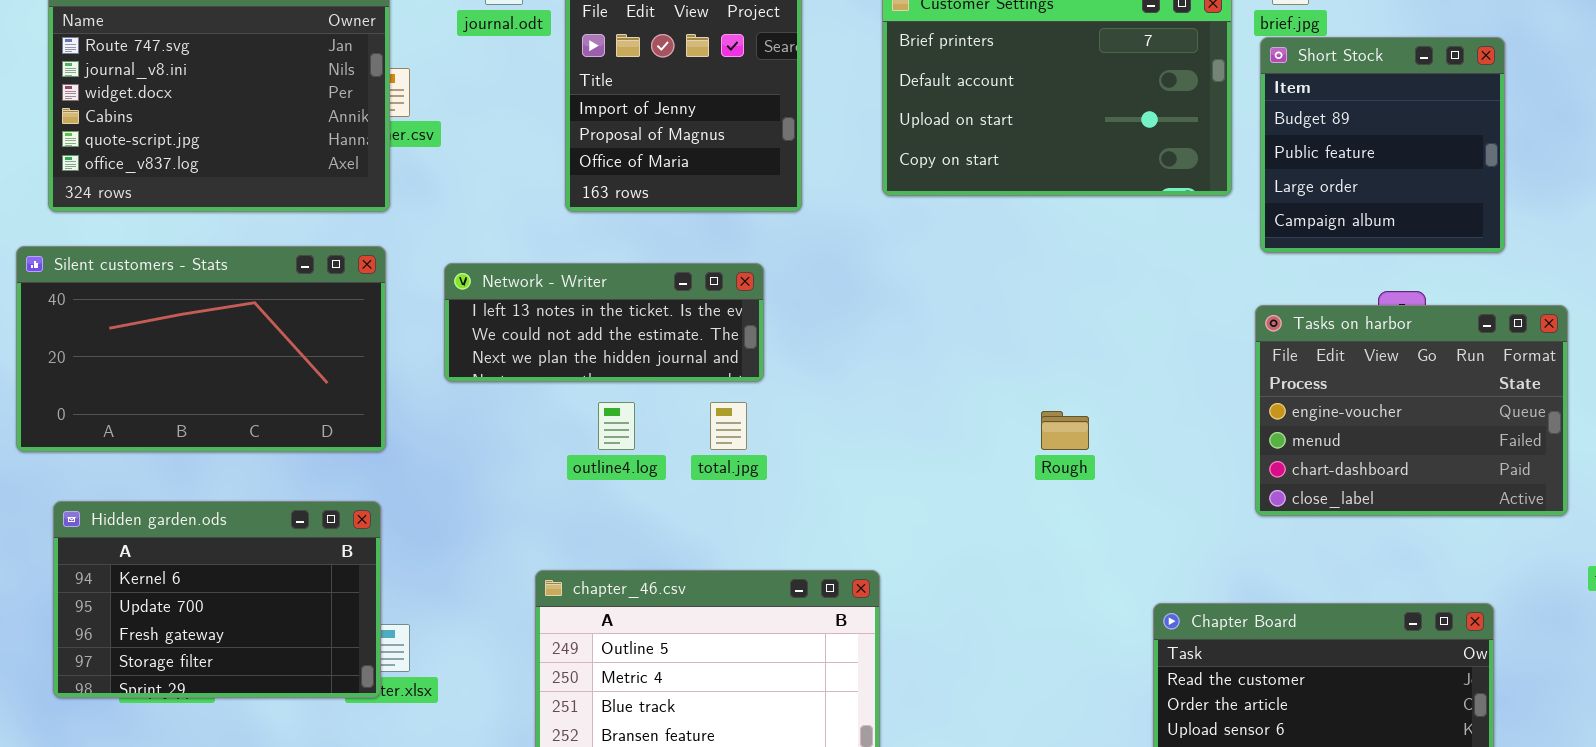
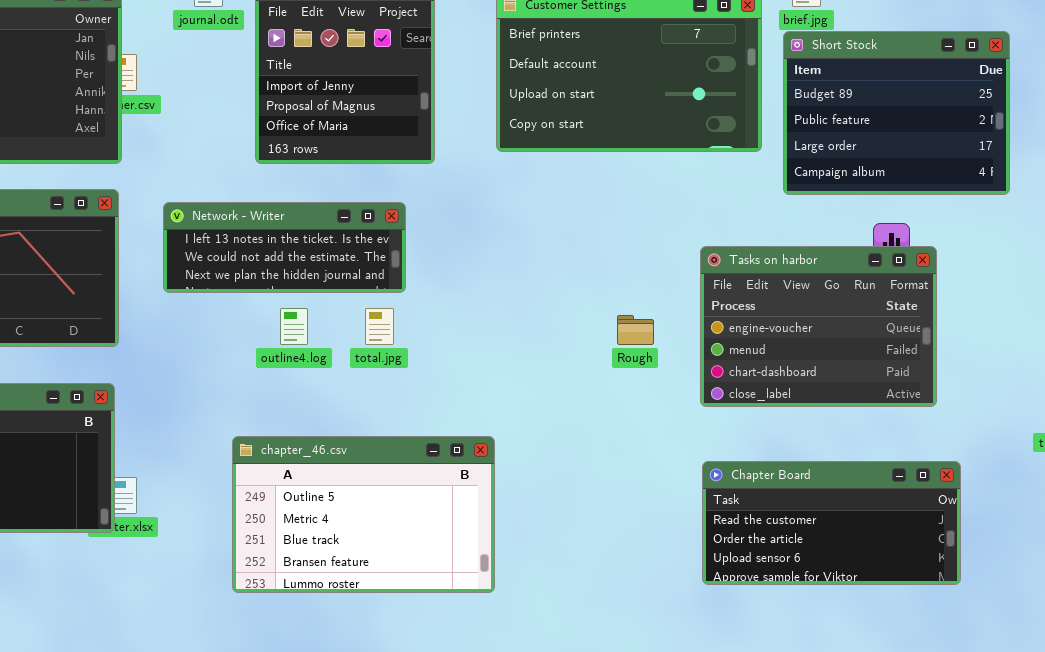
Short Stock: [1260,37,1505,253] -> [783,31,1010,195], resized
Tasks on harbor: [1255,305,1568,516] -> [700,246,937,407], moved

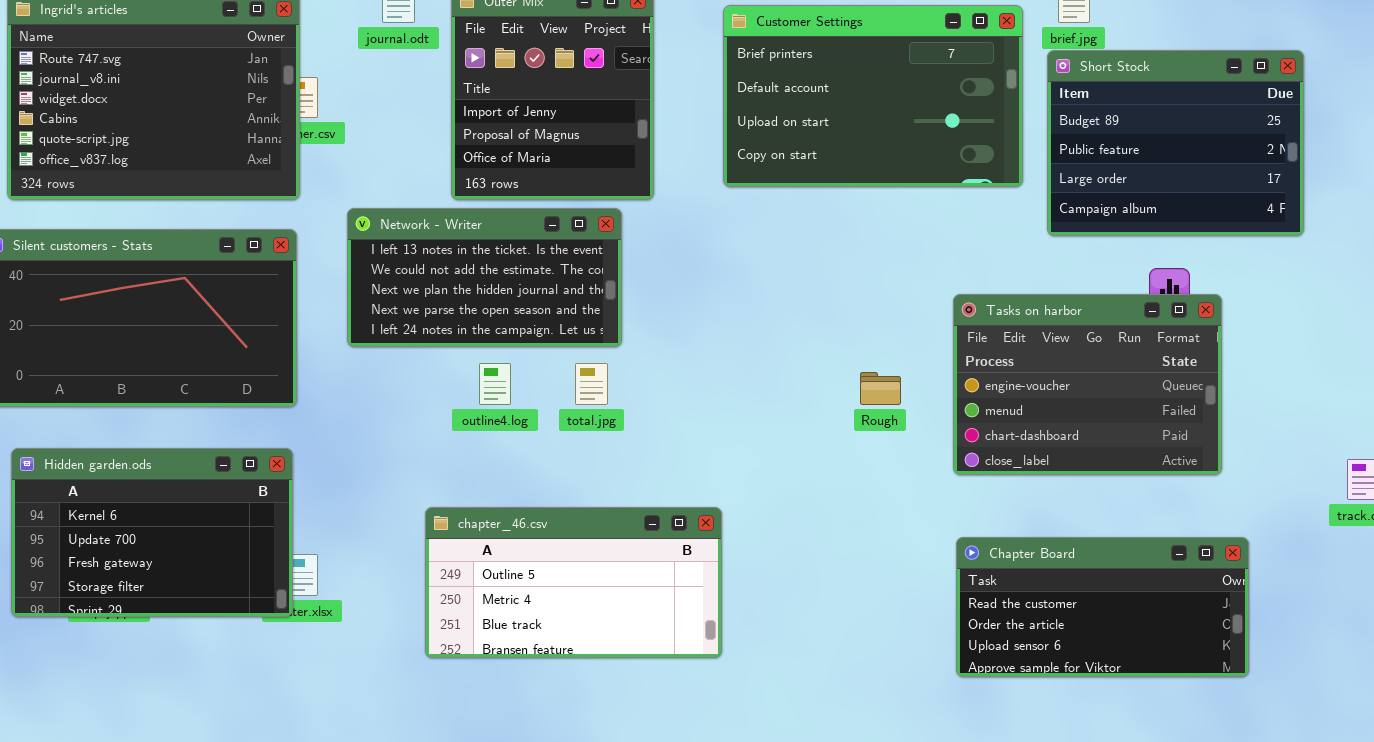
Network - Writer: [163,202,406,293] -> [347,208,622,347], resized
chapter_46.csv: [232,436,495,593] -> [425,507,722,658], resized

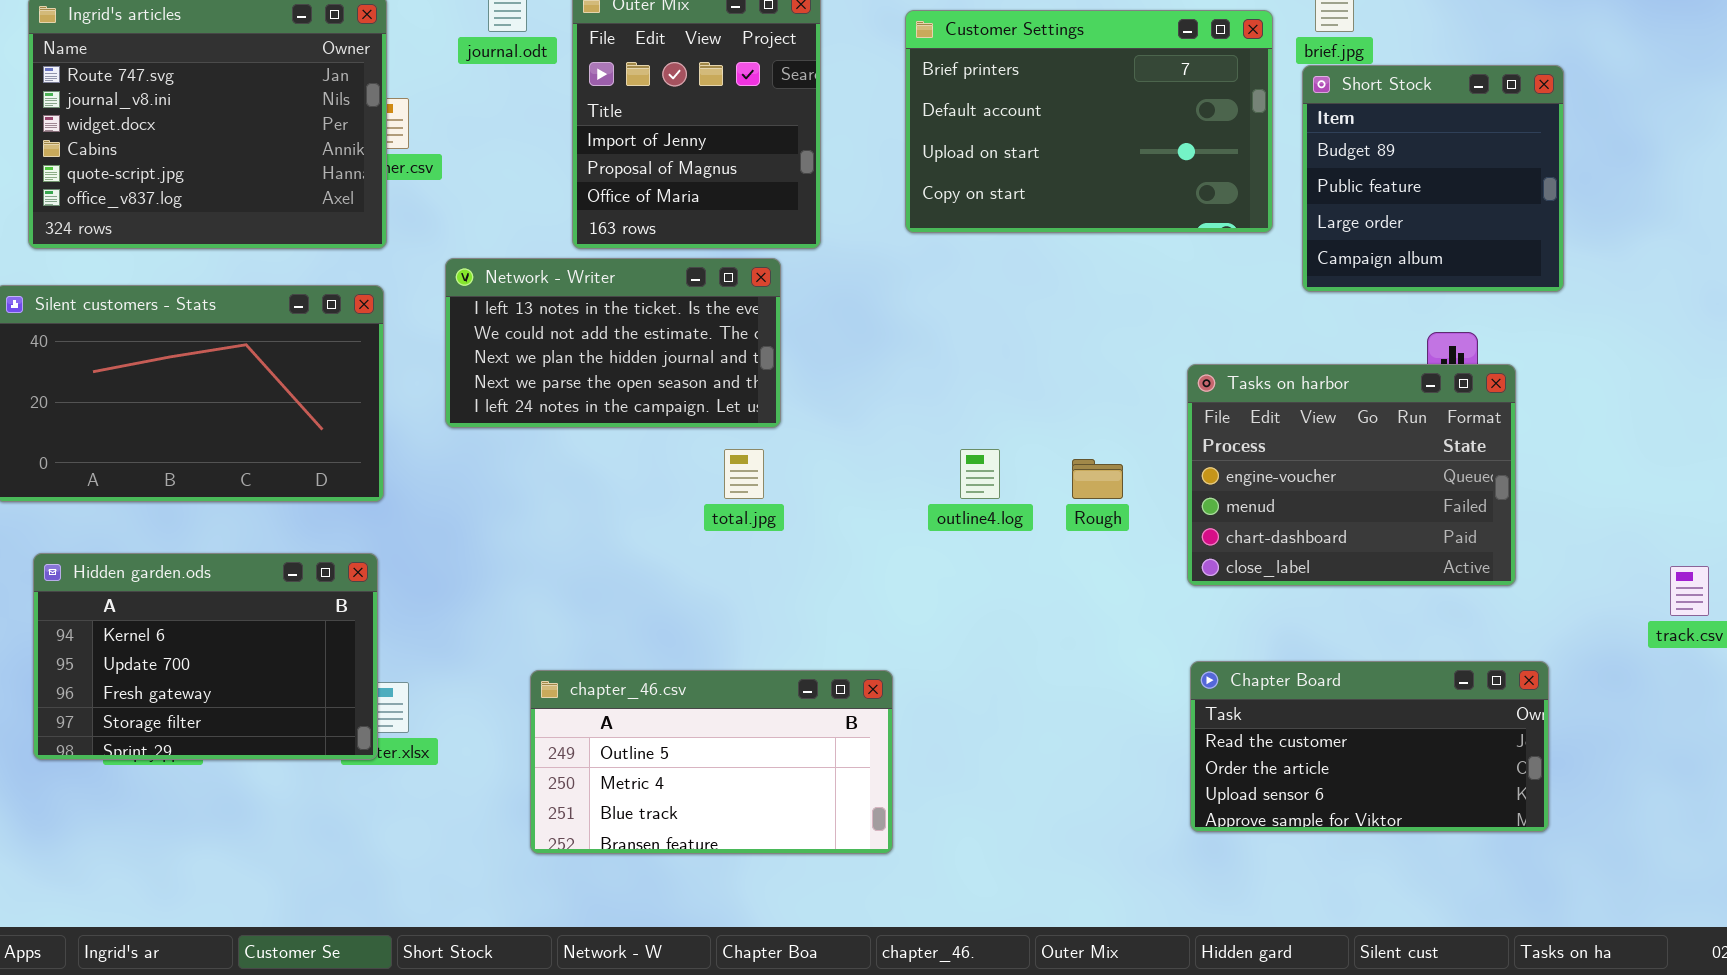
Short Stock: [1047,50,1304,236] -> [1302,65,1564,292], resized
outline4.log: [479,363,511,405] -> [960,449,1000,499], moved
chapter_46.csv: [425,507,722,658] -> [530,670,893,854], moved

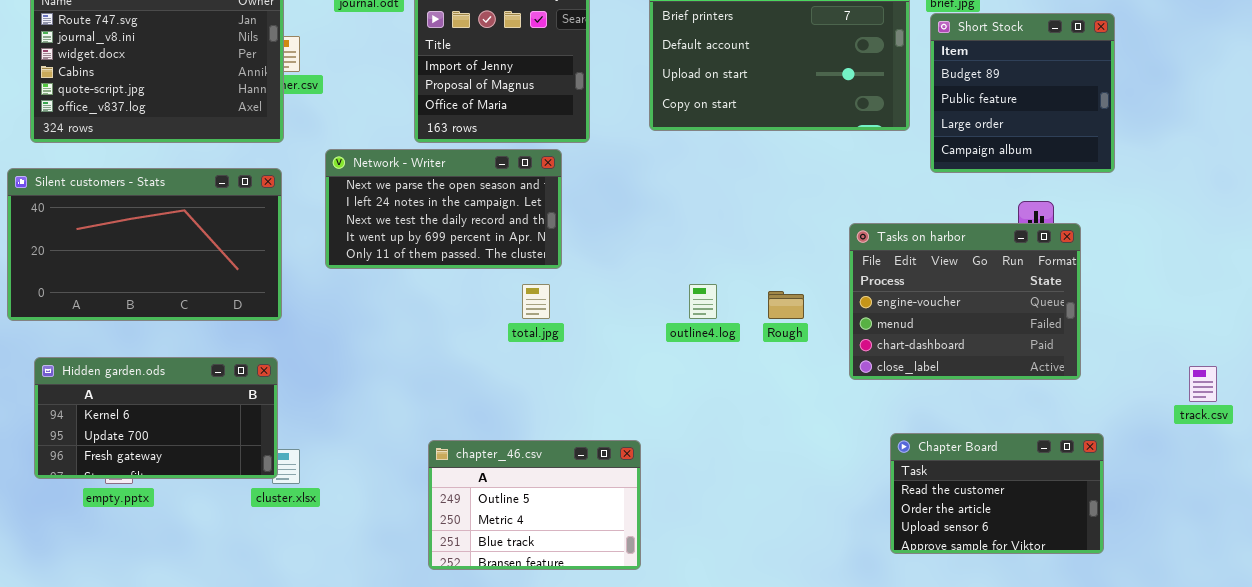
Network - Writer: [445,258,781,428] -> [325,149,562,269], scrolled down 3 rows
Hidden garden.ods: [33,553,378,760] -> [34,357,278,479], resized
Chapter Board: [1190,661,1549,832] -> [890,433,1104,554], resized
chapter_46.csv: [530,670,893,854] -> [428,440,641,570], resized

